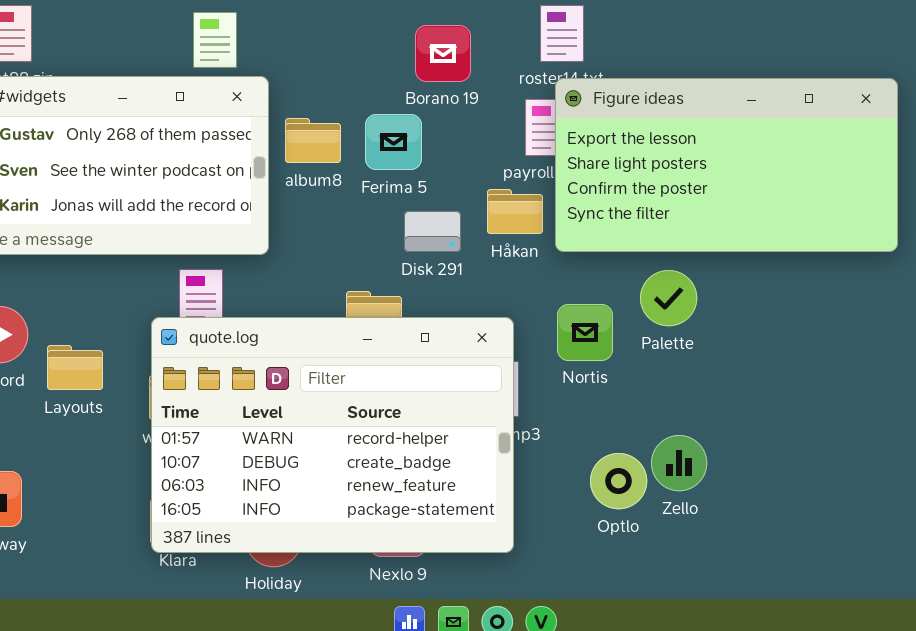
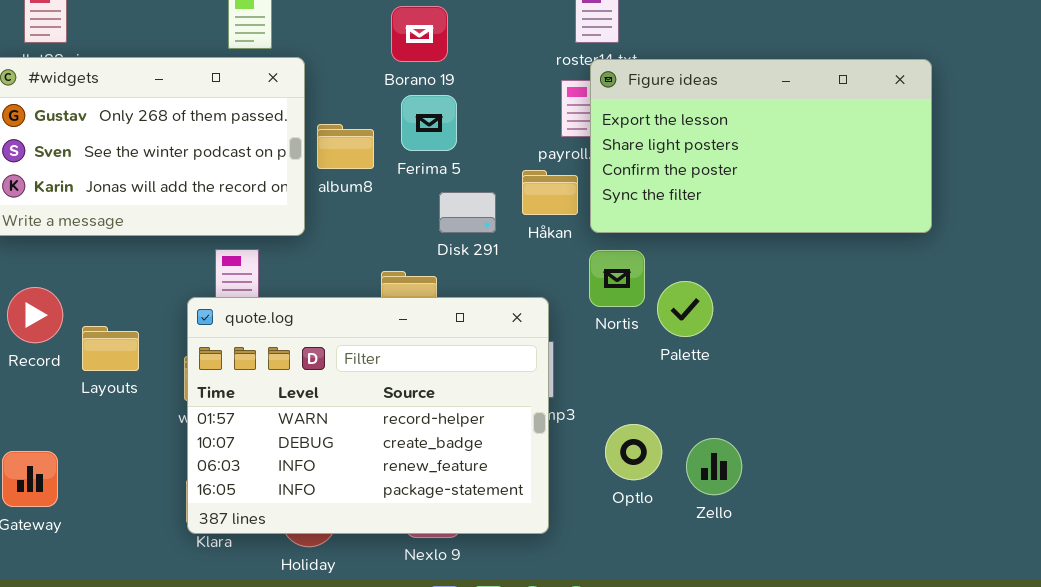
Borano 19: [415,25,471,82] -> [391,6,448,62], moved
album8: [285,118,341,163] -> [317,124,374,169], moved
Palette: [640,270,697,326] -> [657,281,713,337], moved
Nortis: [557,304,613,361] -> [589,250,645,307], moved
Zello: [651,435,707,491] -> [686,438,742,495], moved
Optlo: [590,453,647,509] -> [605,424,662,480], moved

